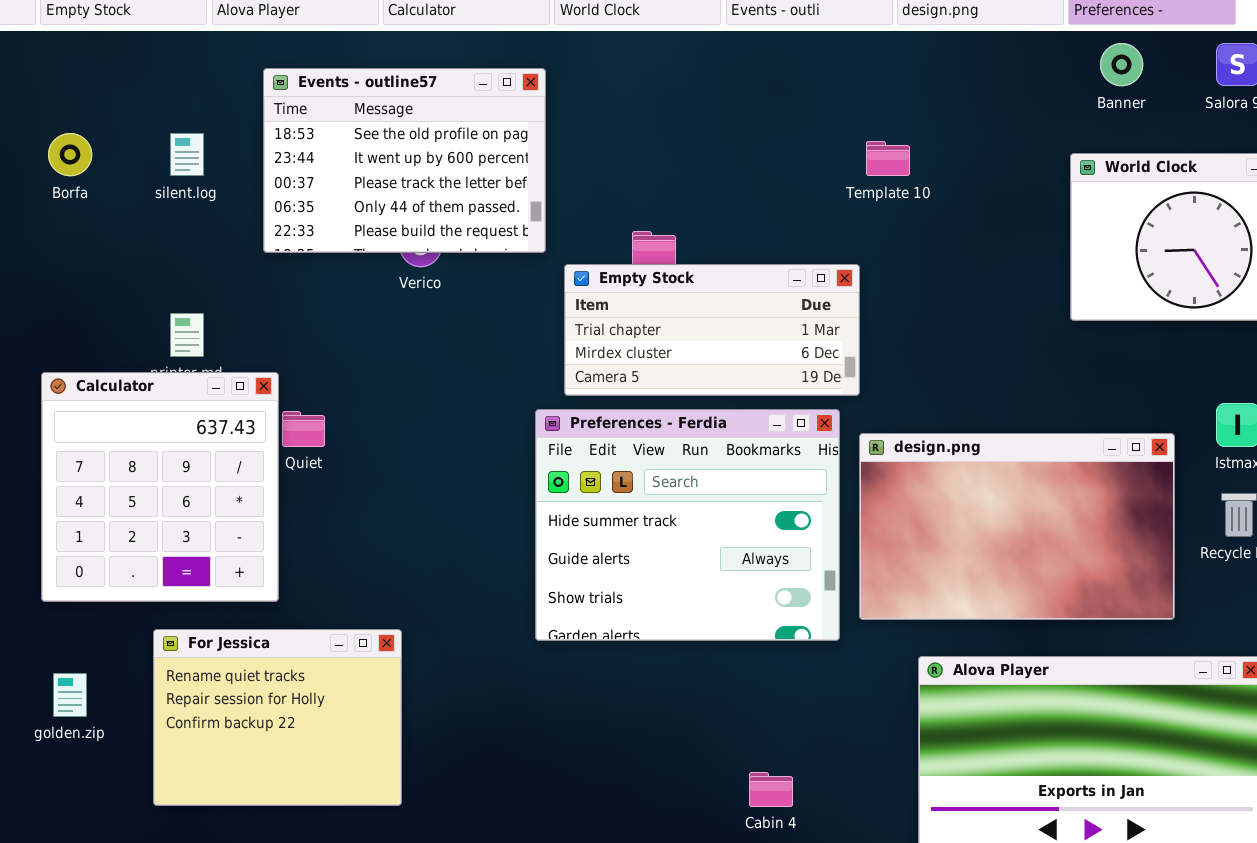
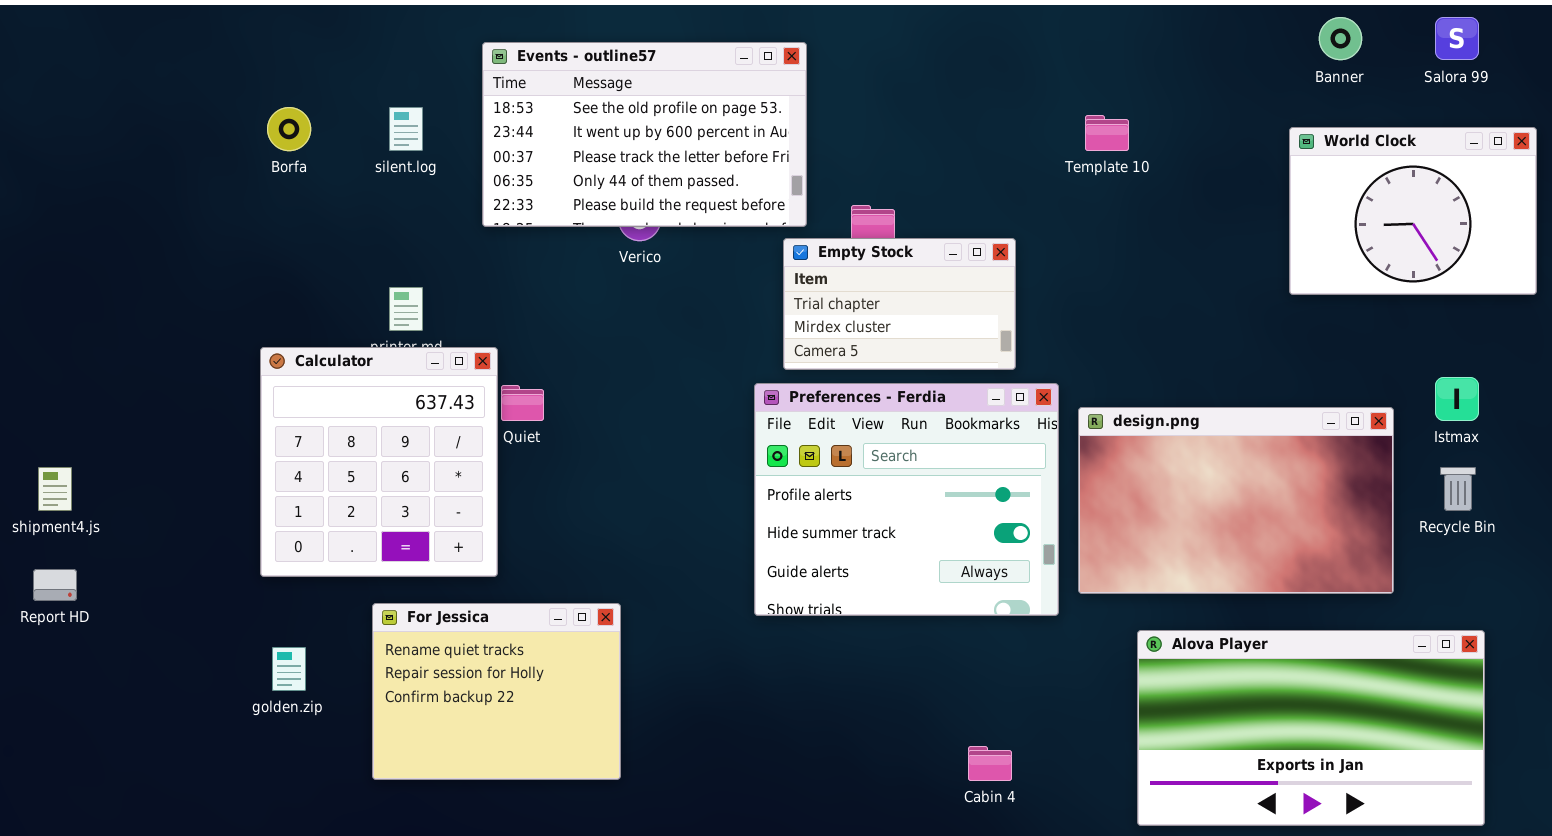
Events - outline57: [263,68,546,253] -> [482,42,807,227], resized
Empty Stock: [564,264,860,396] -> [783,238,1016,370], resized
Preferences - Ferdia: [535,409,840,641] -> [754,383,1059,616], scrolled up 1 row

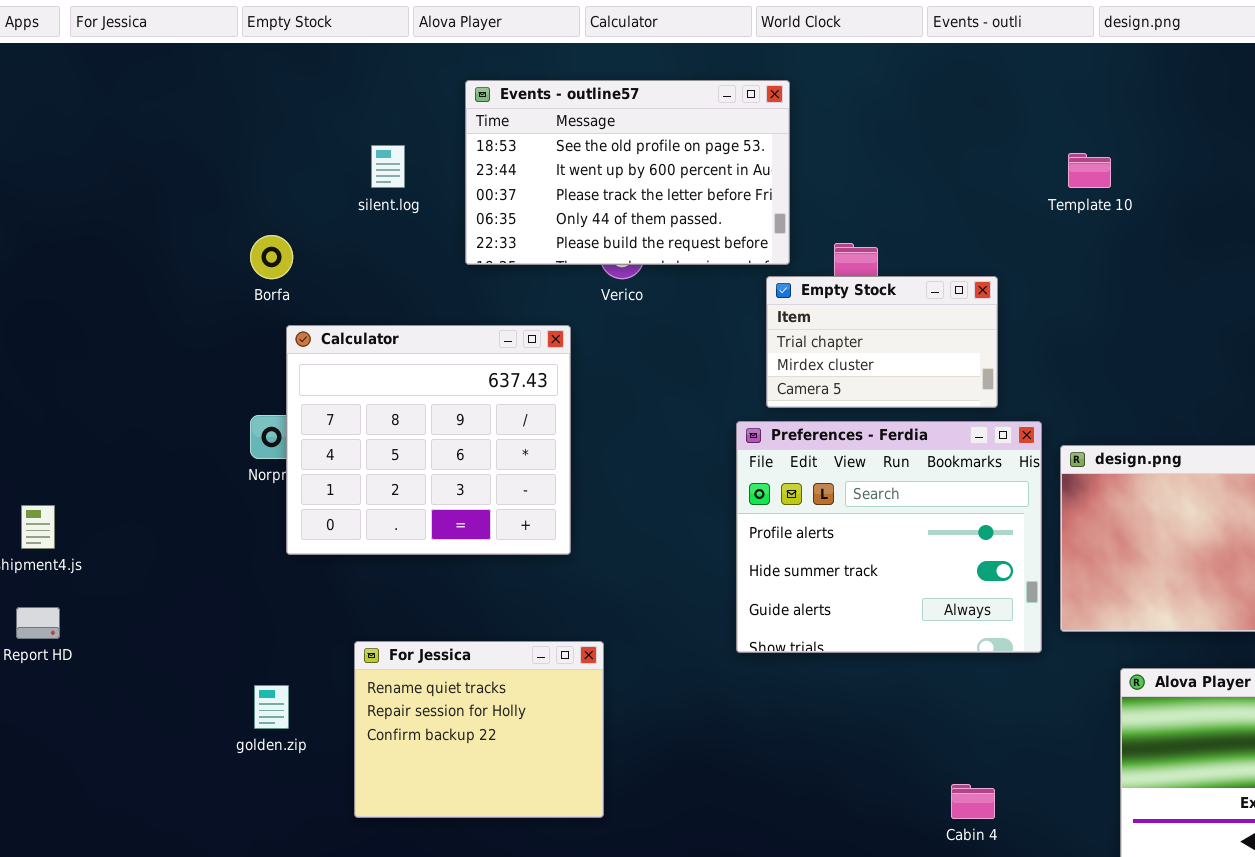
Borfa: [267,107,311,151] -> [250,235,293,279], moved
Calculator: [260,347,498,577] -> [286,325,571,555], moved, resized

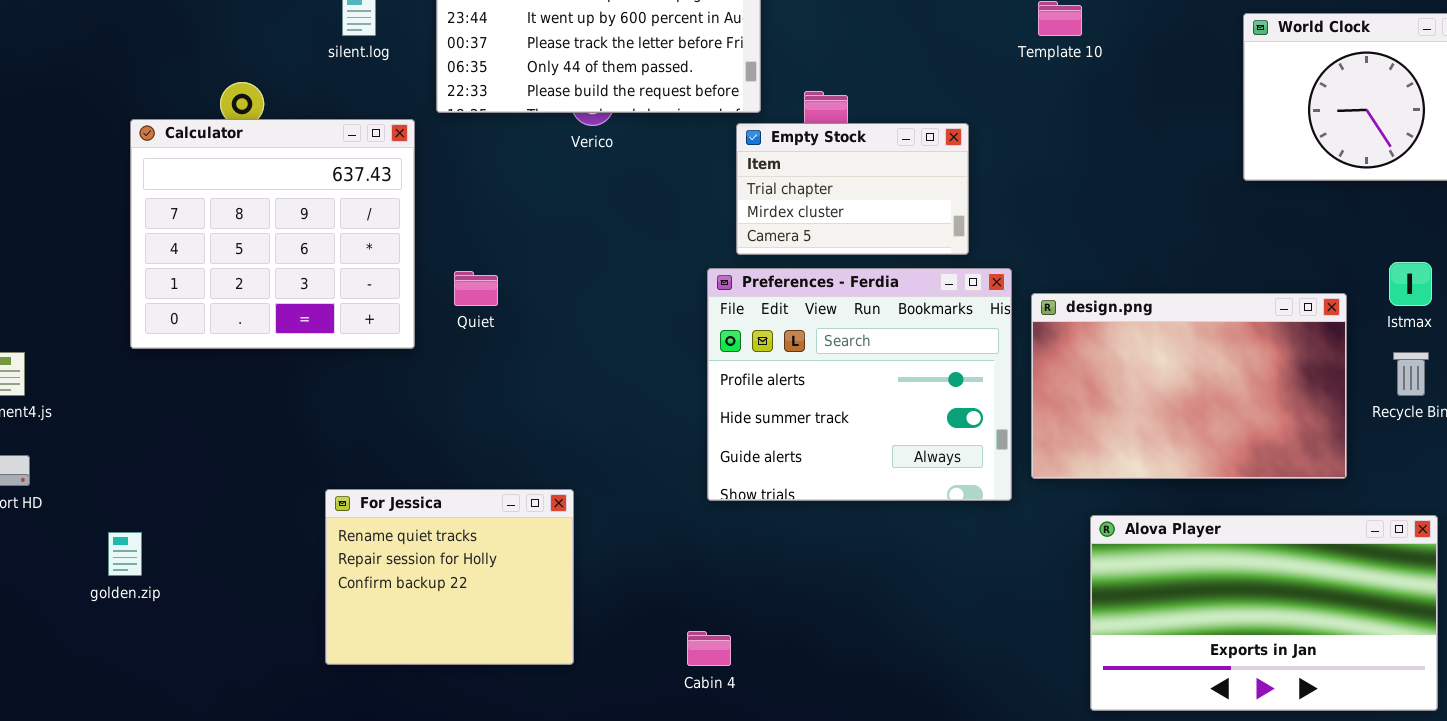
Calculator: [286,325,571,555] -> [130,119,415,349], moved
golden.zip: [254,685,289,729] -> [108,532,142,576], moved
Cabin 4: [951,784,995,819] -> [687,631,731,666], moved

